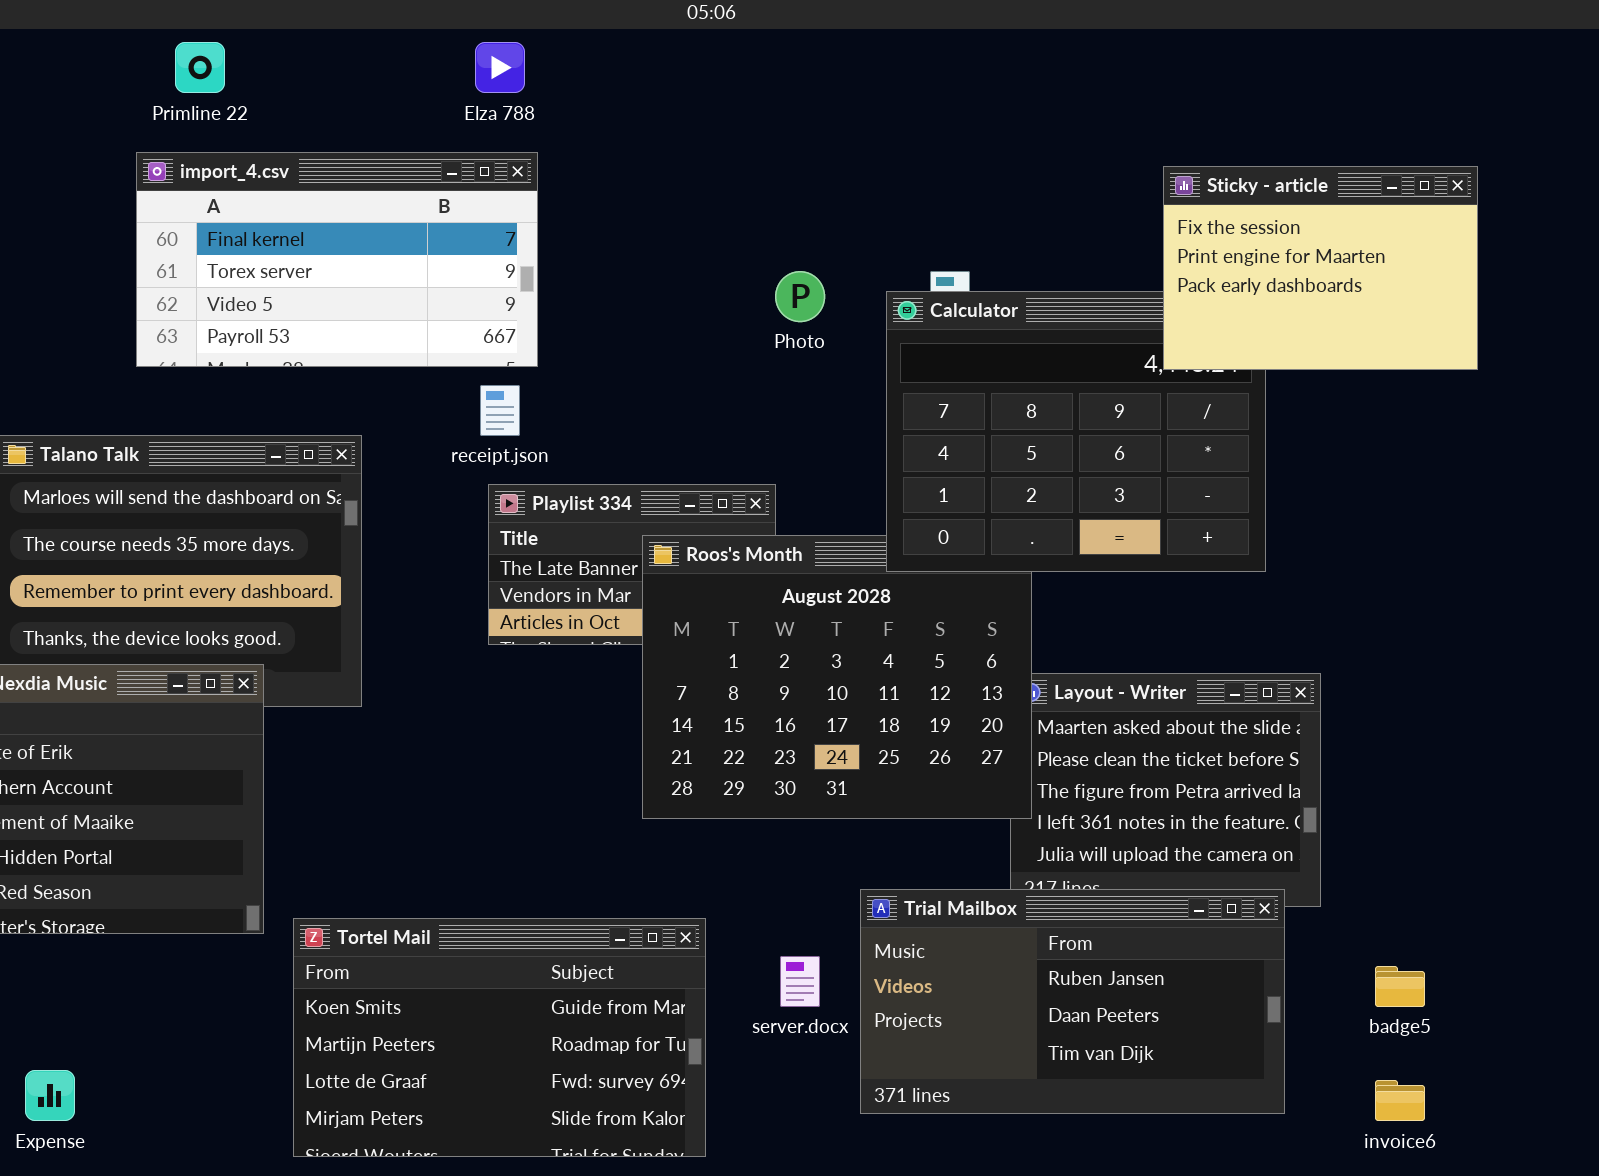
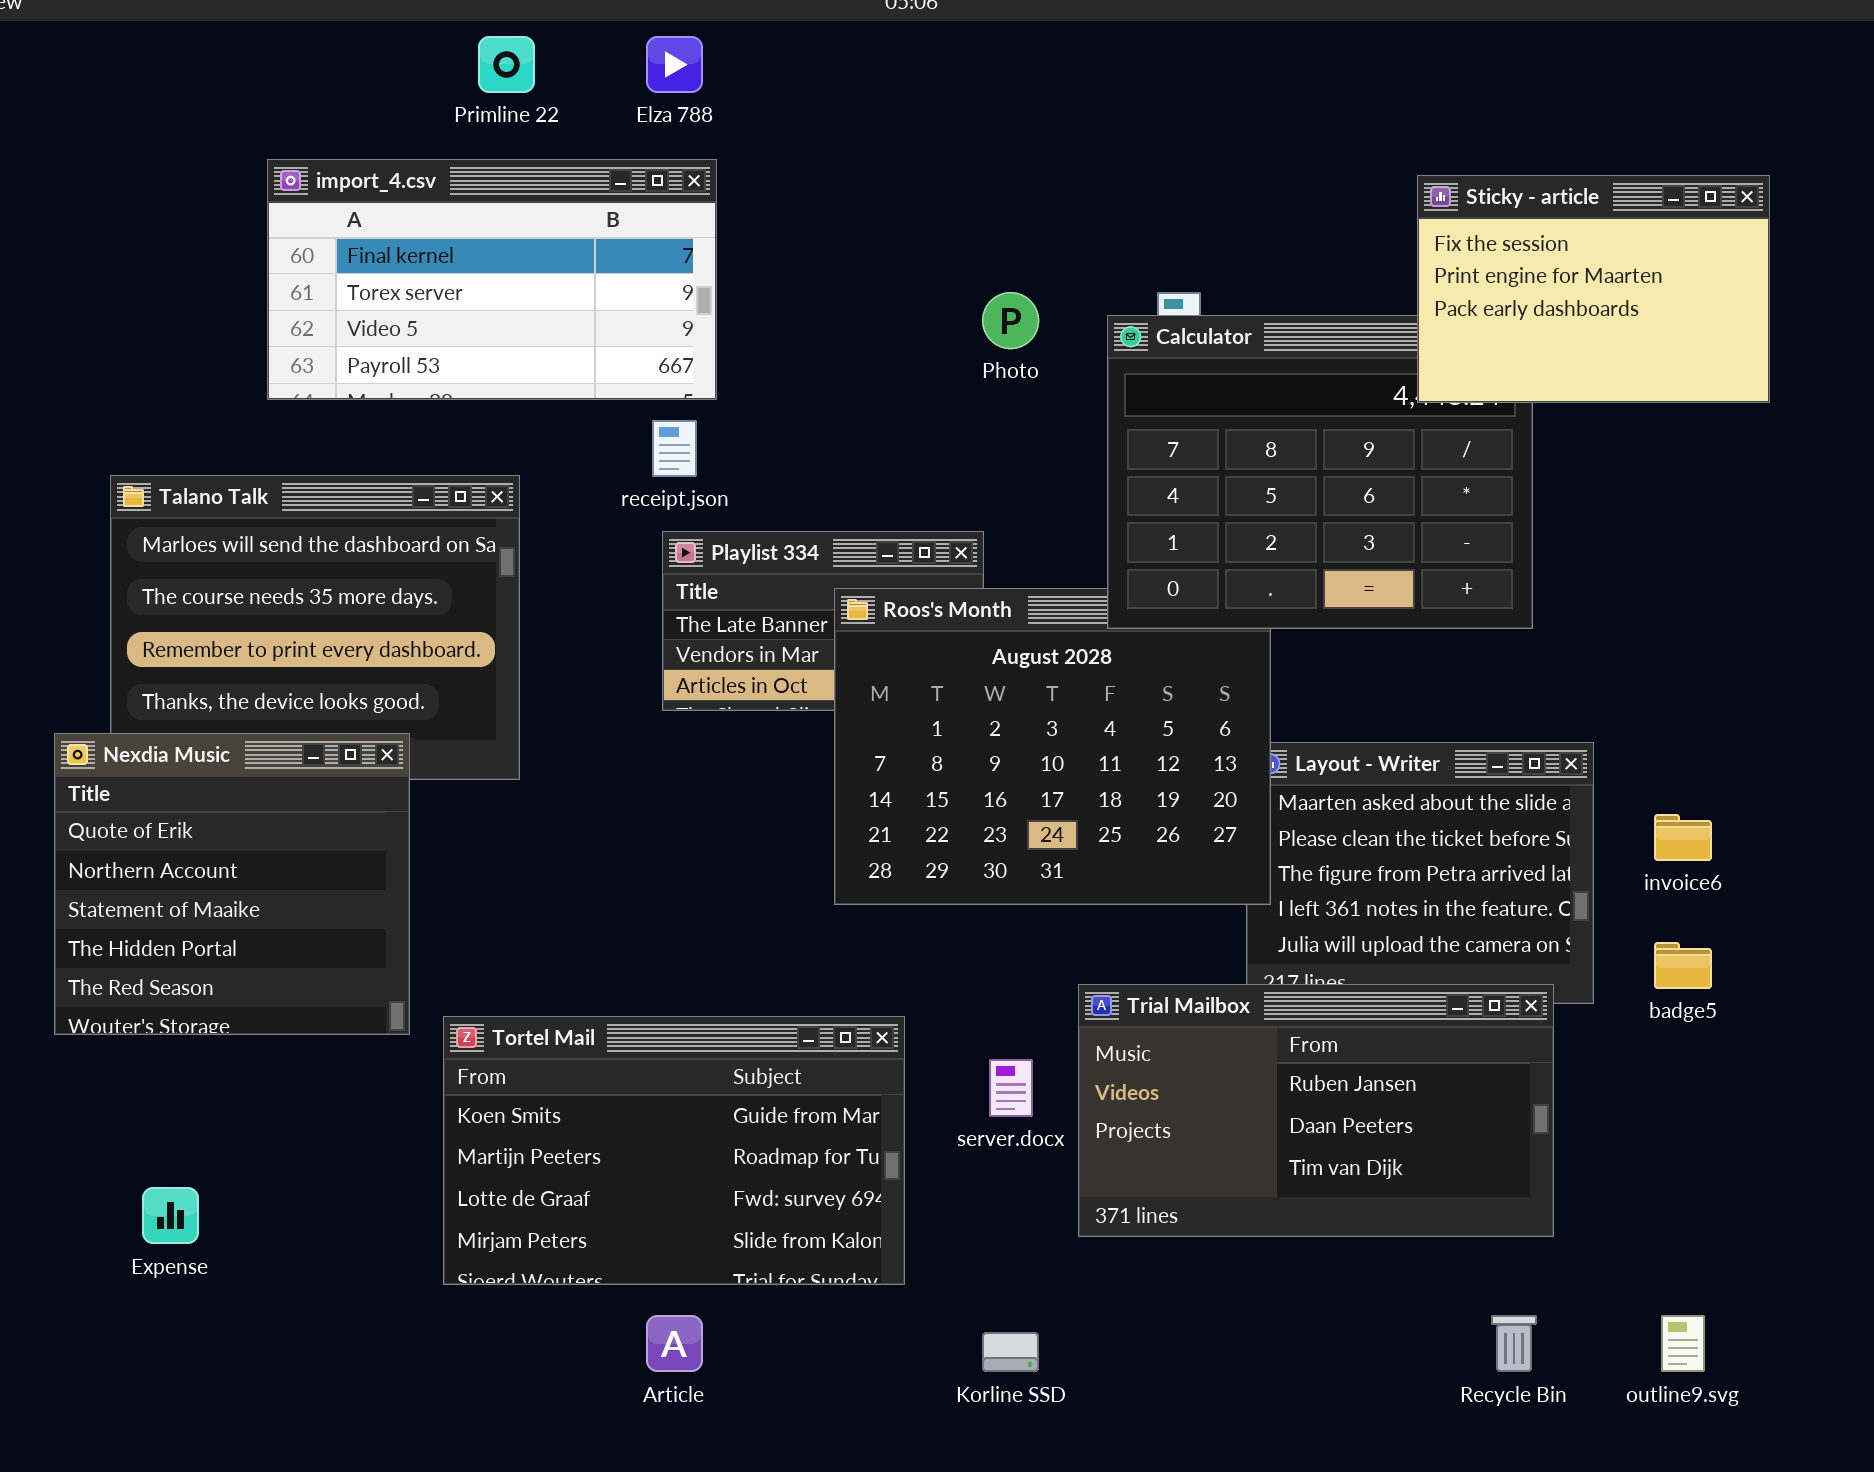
Primline 22: [175,42,225,93] -> [478,36,535,93], moved
badge5: [1375,966,1425,1007] -> [1654,942,1712,989], moved
invoice6: [1375,1080,1425,1121] -> [1654,814,1712,861], moved

